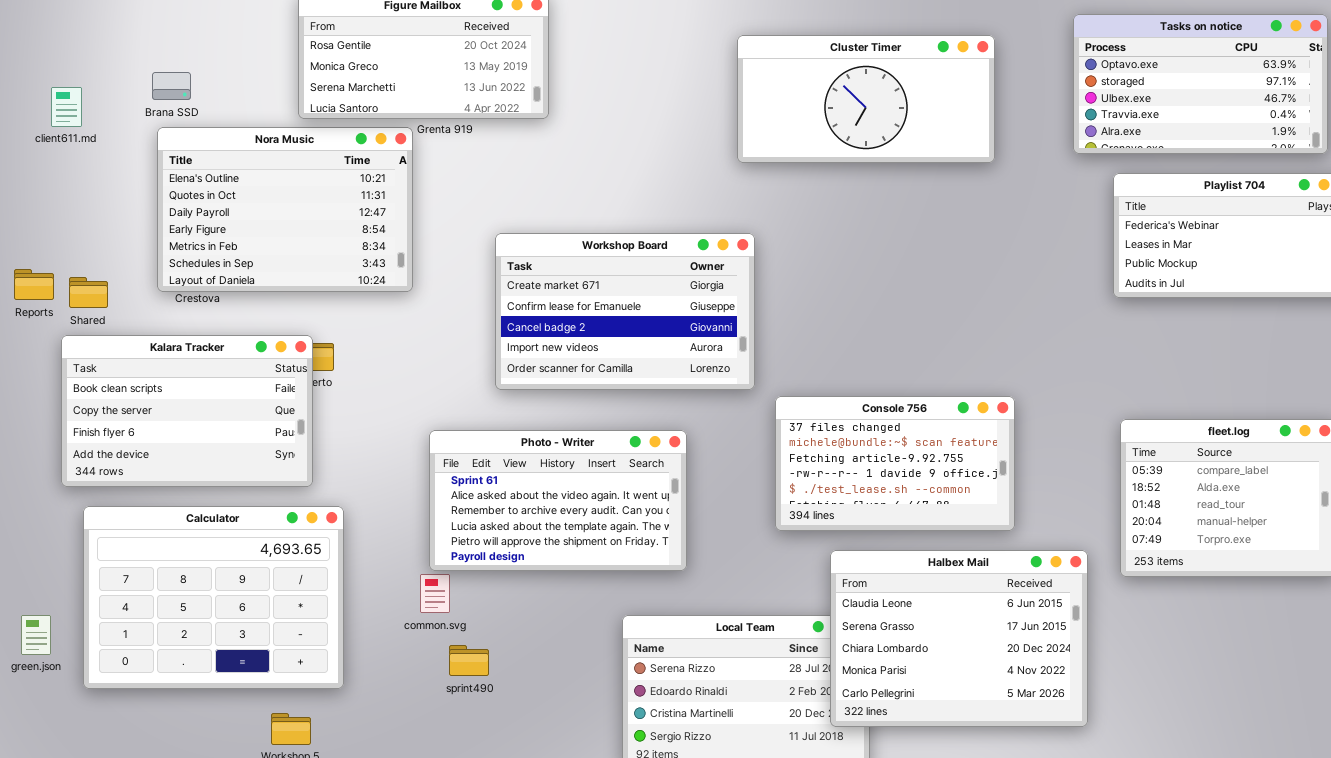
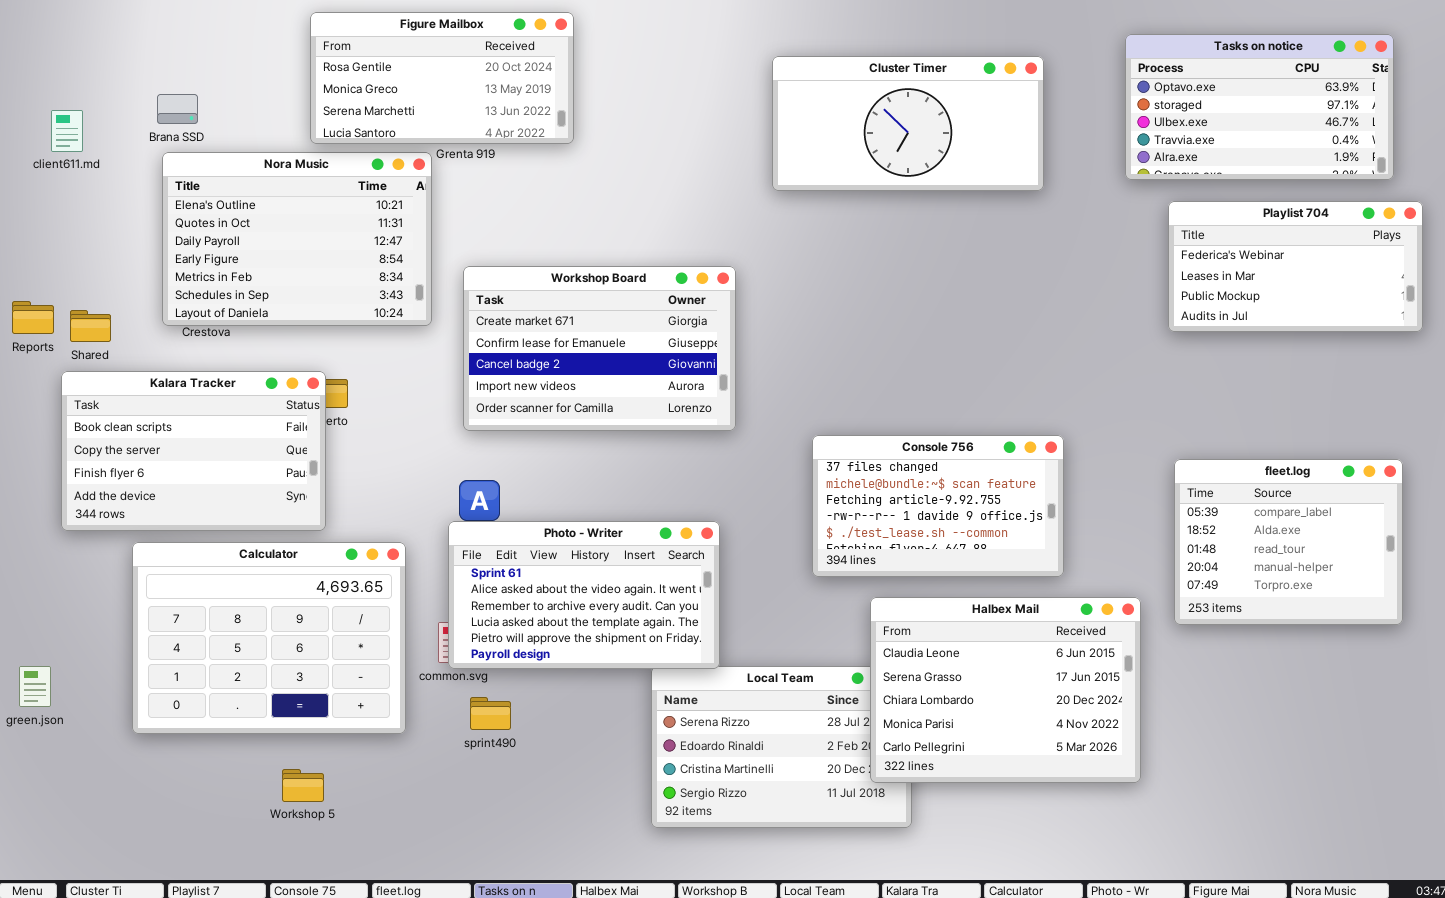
Workshop Board: [495,233,755,390] -> [463,266,736,431], moved
Photo - Writer: [429,430,687,571] -> [448,521,720,669], moved
Calculator: [83,506,344,689] -> [132,542,406,734], moved

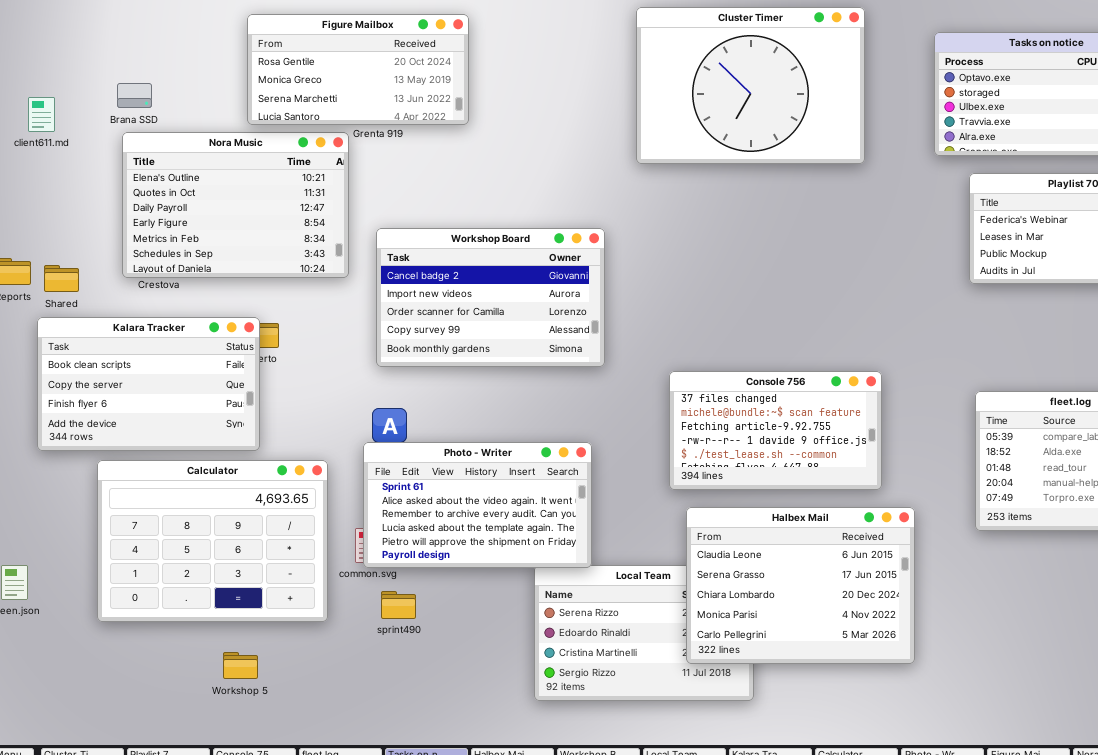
Cluster Timer: [772,56,1044,191] -> [636,7,865,164], resized
Workshop Board: [463,266,736,431] -> [376,228,605,367], scrolled down 2 rows
Halbex Mail: [870,597,1141,783] -> [686,507,915,664], moved

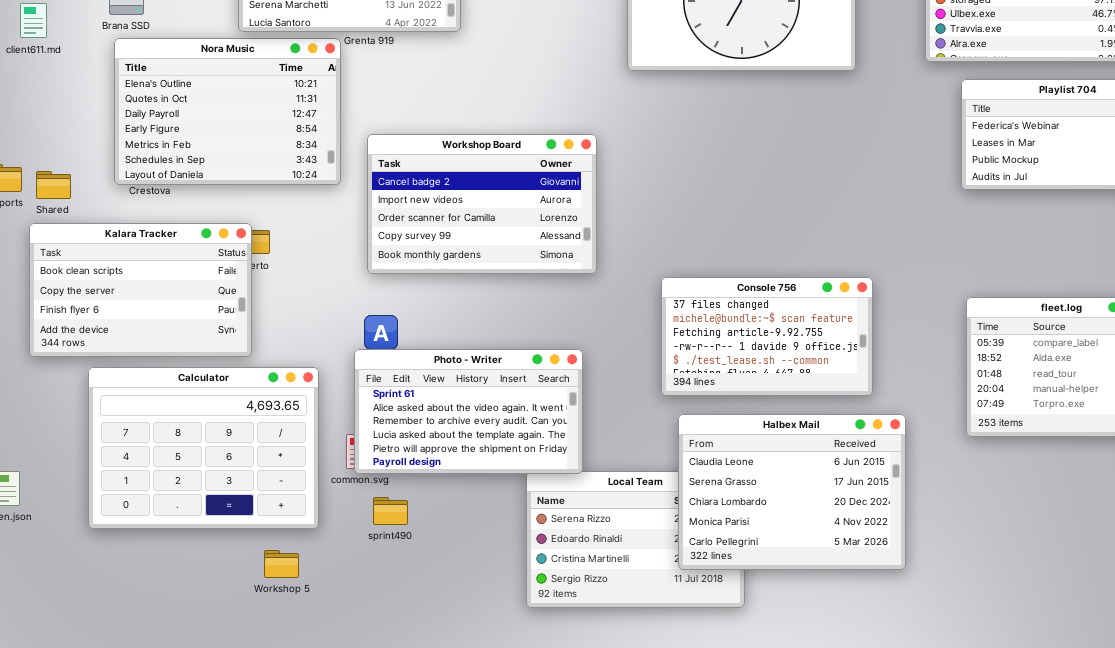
Workshop 5: [223,652,258,679] -> [264,550,299,578], moved

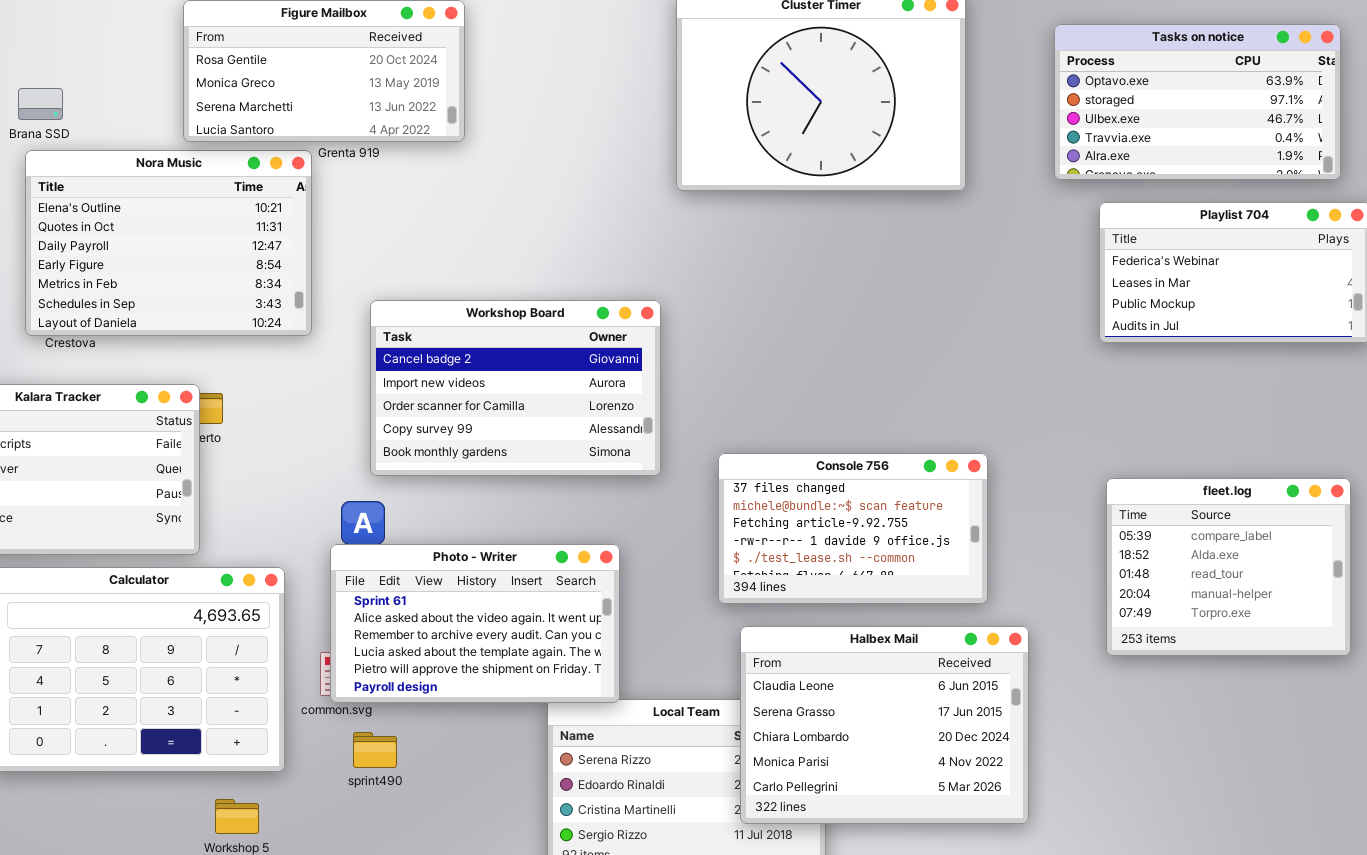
Workshop Board: [367,134,597,274] -> [370,300,661,476], moved

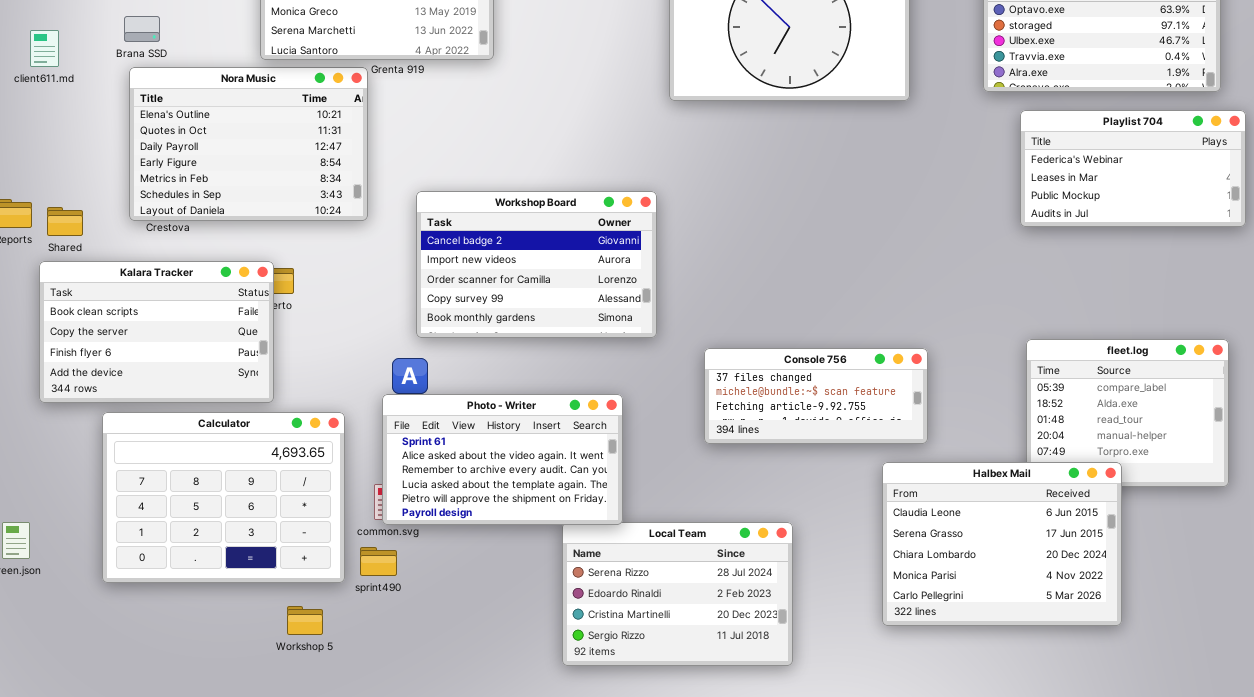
Console 756: [718,453,988,604] -> [704,348,928,444], resized
Halbex Mail: [740,626,1029,824] -> [882,462,1122,626], moved
sprint490: [353,732,397,768] -> [360,547,397,576], moved

